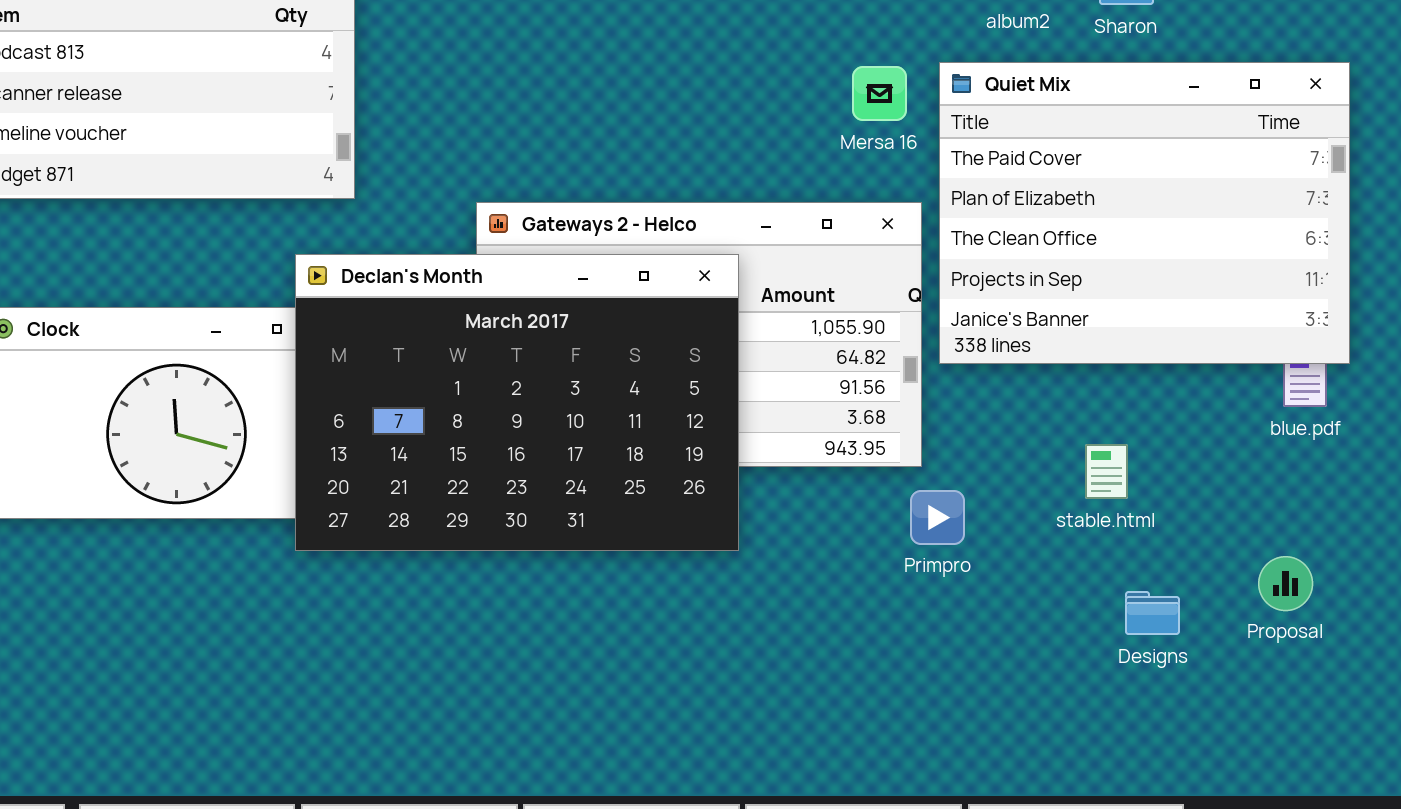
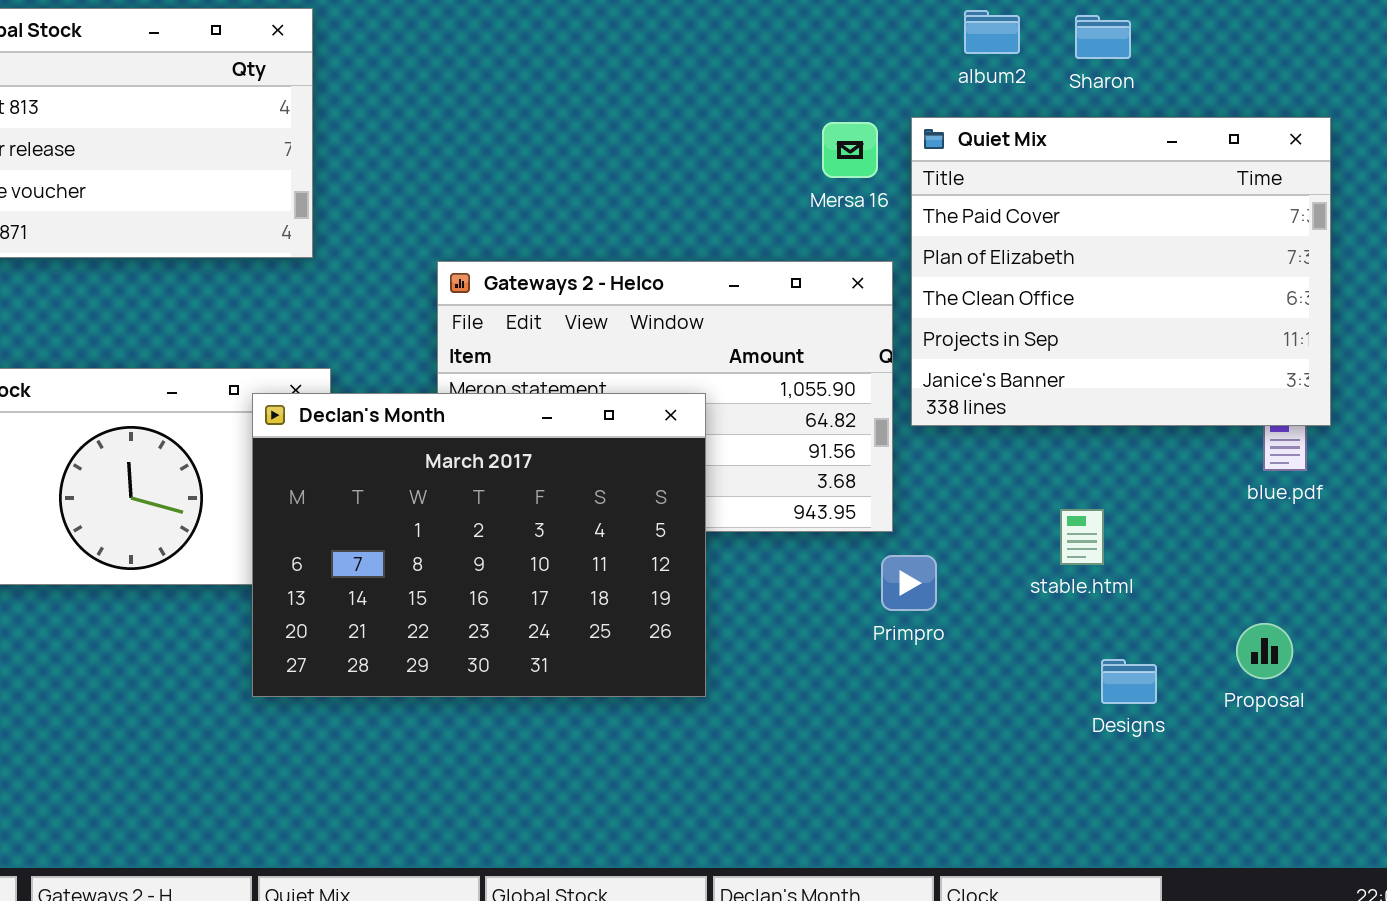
Declan's Month: [295,254,739,551] -> [252,393,706,697], moved

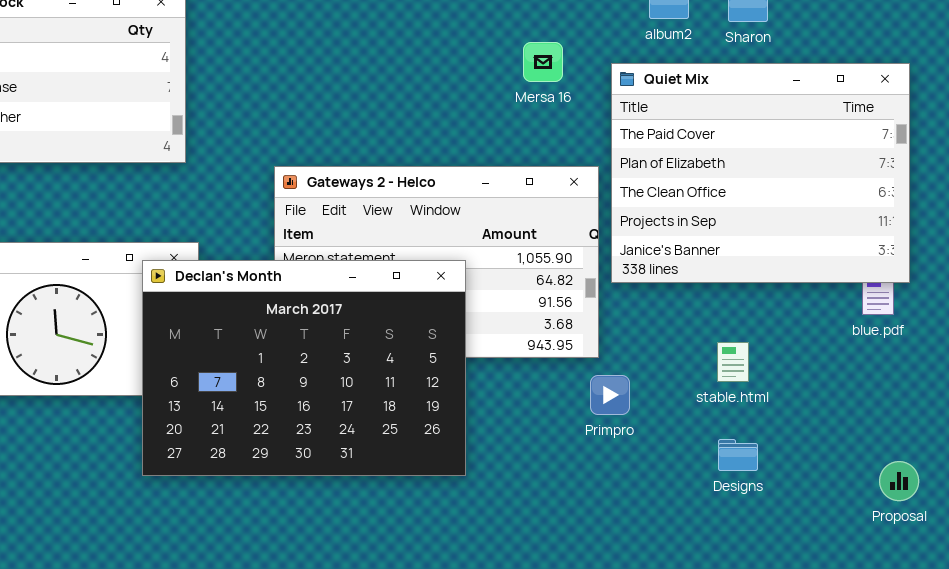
Mersa 16: [822,122,878,178] -> [523,42,563,82], moved
Proposal: [1236,623,1293,679] -> [879,461,919,501], moved
Designs: [1101,659,1157,704] -> [718,439,758,471], moved

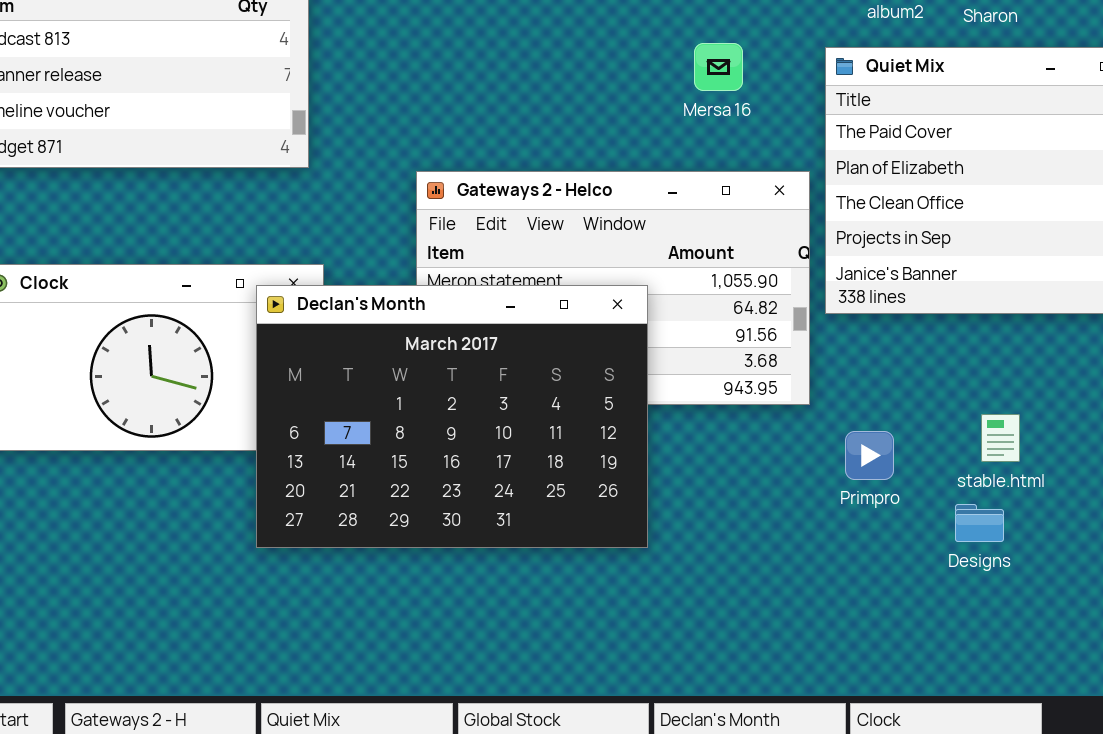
Mersa 16: [523,42,563,82] -> [694,43,743,91], moved
stable.html: [717,342,749,382] -> [981,414,1020,462], moved
Primpro: [590,375,630,415] -> [845,431,894,480], moved

